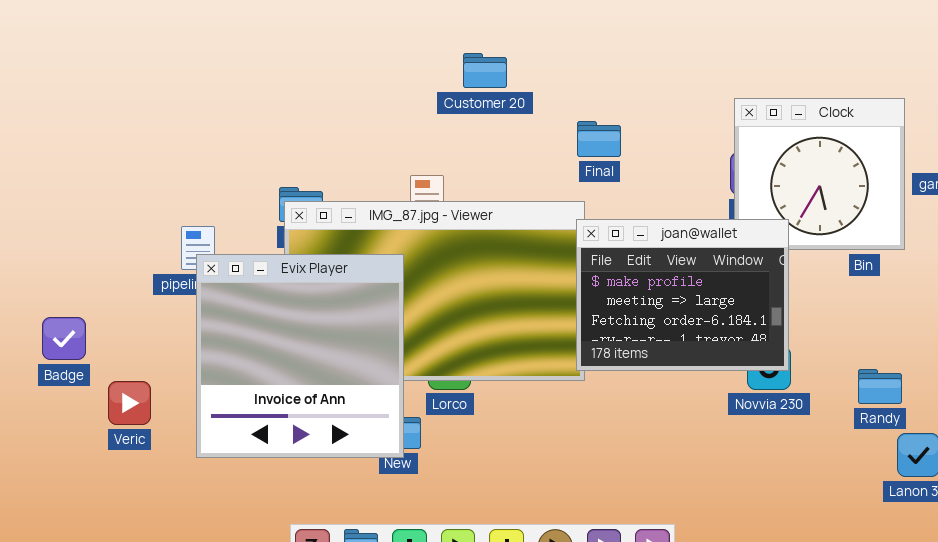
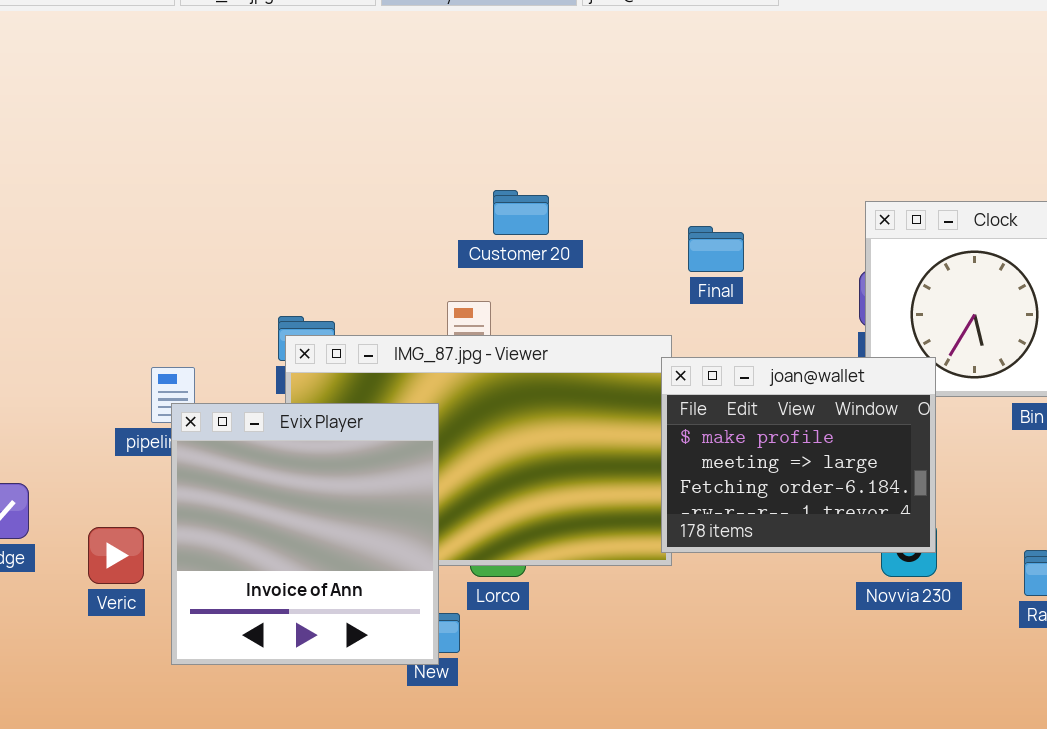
Customer 20: [463,53,507,88] -> [493,190,549,235], moved
Final: [577,121,621,157] -> [688,226,744,272], moved
Veric: [108,381,151,425] -> [88,527,144,584], moved

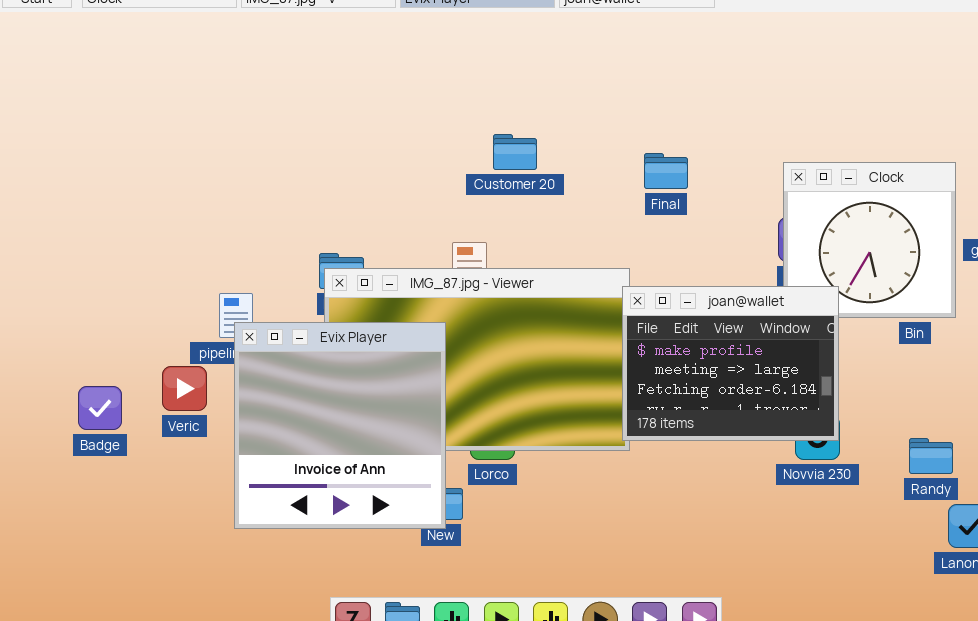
Customer 20: [493,190,549,235] -> [493,134,537,170], moved
Final: [688,226,744,272] -> [644,153,688,189], moved
Veric: [88,527,144,584] -> [162,366,207,411], moved

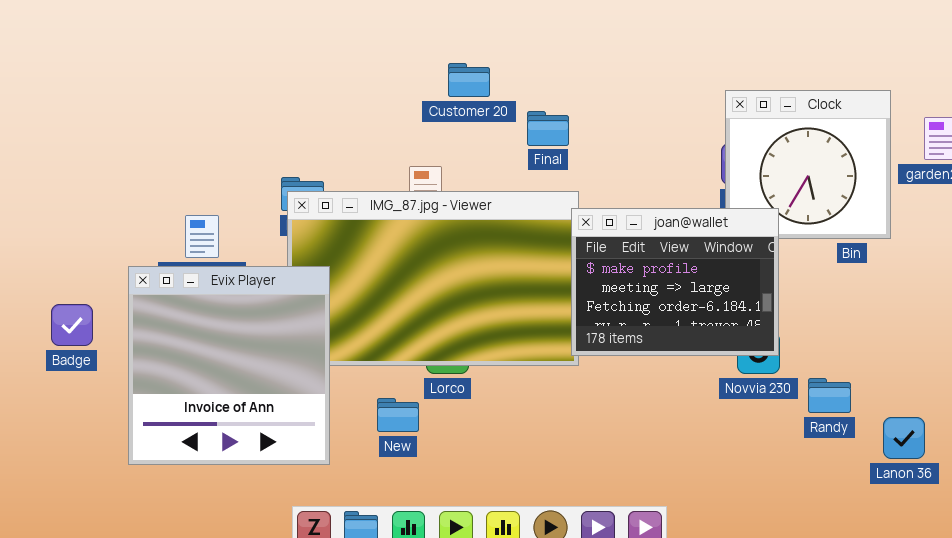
Final: [644,153,688,189] -> [527,111,569,146], moved
Evix Player: [234,322,446,529] -> [128,266,330,465], moved
Randy: [909,438,953,474] -> [808,378,851,413], moved

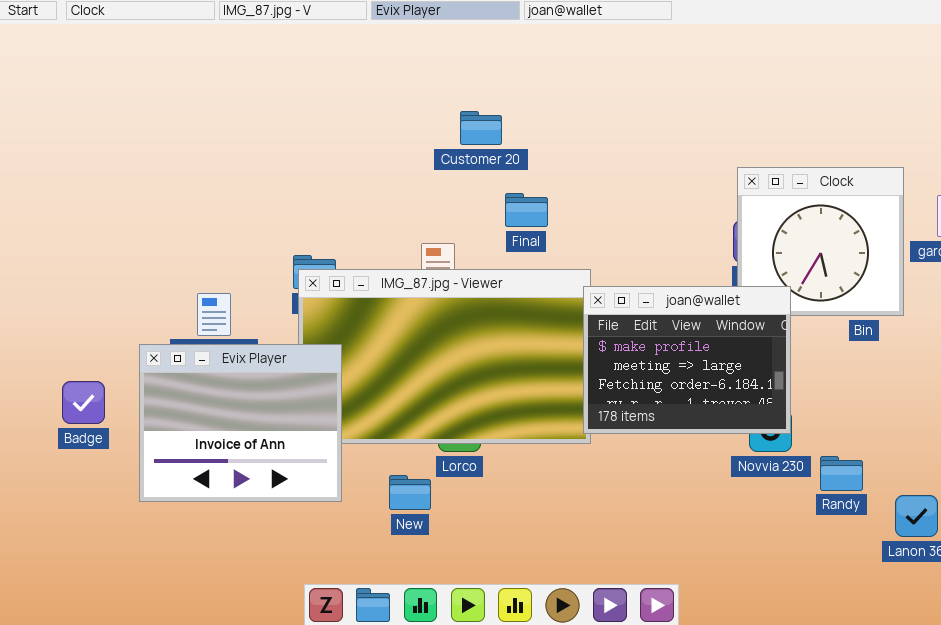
Customer 20: [448,63,490,97] -> [460,111,502,145], moved
Final: [527,111,569,146] -> [505,193,548,227], moved
Evix Player: [128,266,330,465] -> [139,344,342,502], resized

